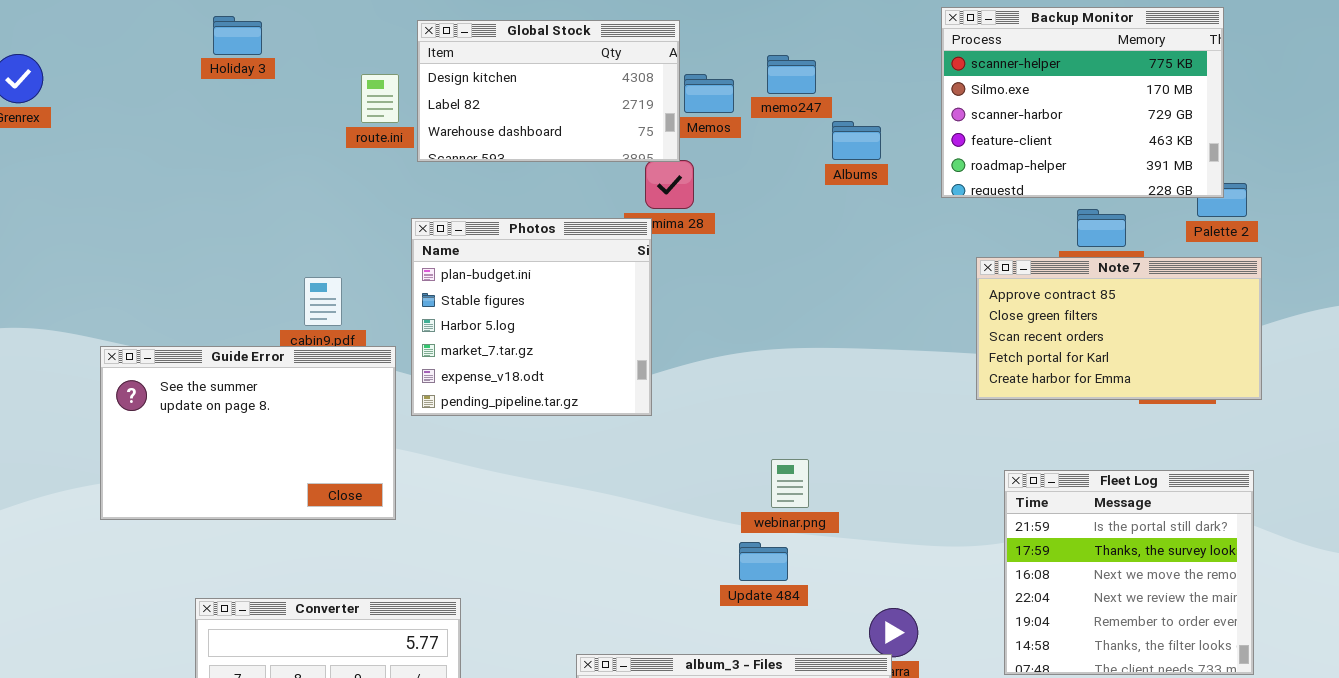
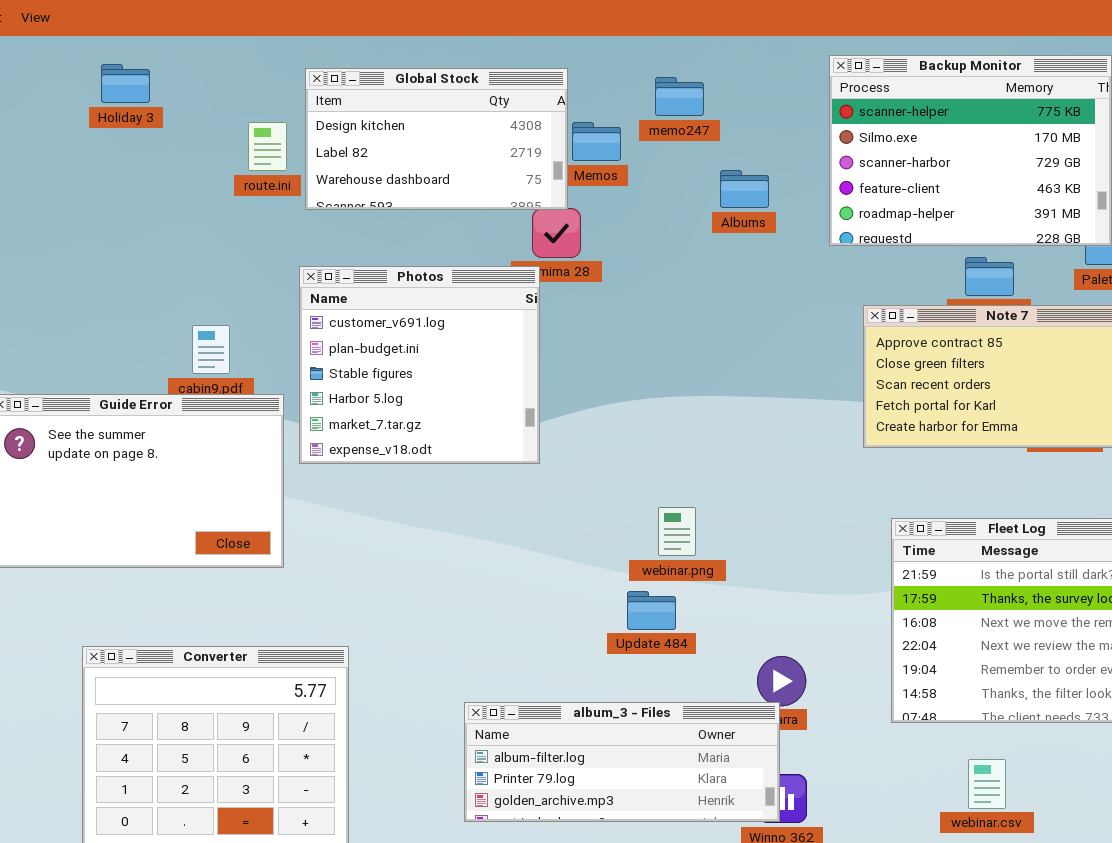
memo247: [767,55,816,94] -> [655,77,704,116], moved
Photos: [411,218,652,416] -> [299,266,540,464], scrolled up 1 row

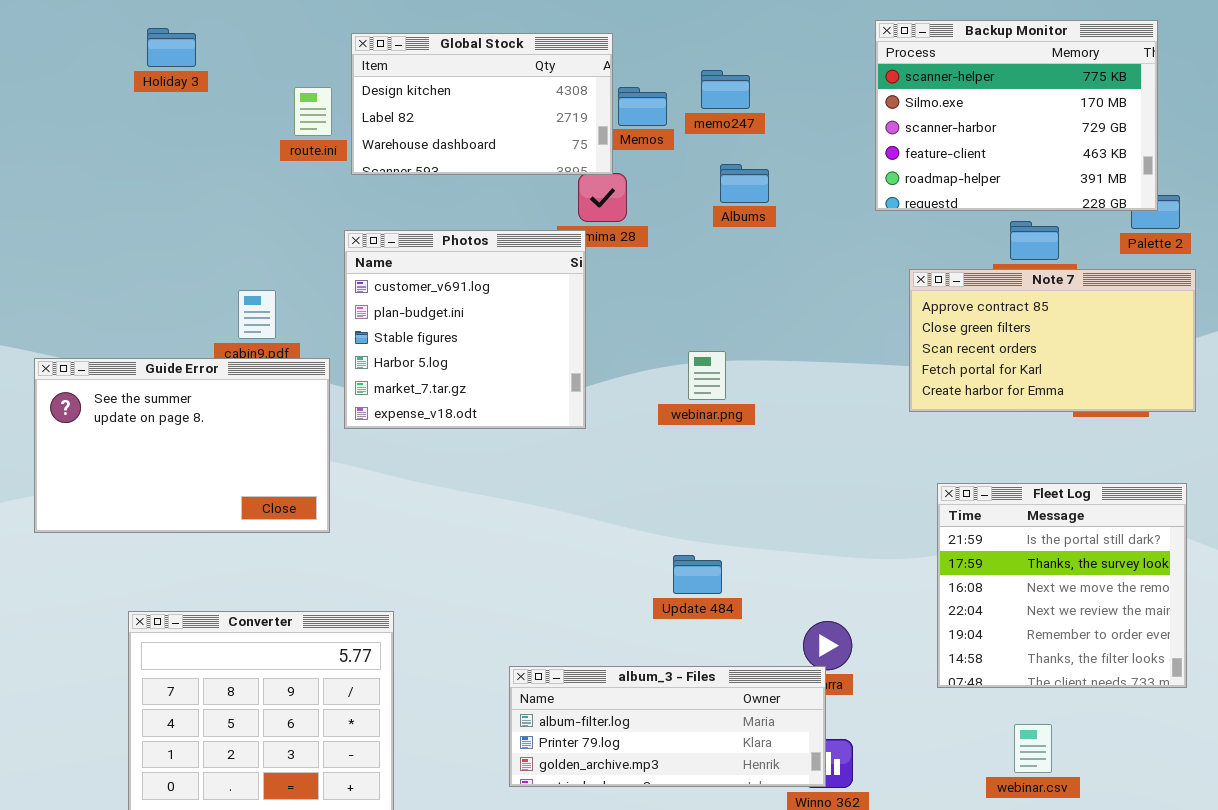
memo247: [655,77,704,116] -> [701,70,750,109], moved
Albums: [720,170,769,208] -> [720,164,769,203], moved
webinar.png: [658,507,696,556] -> [688,351,726,400], moved

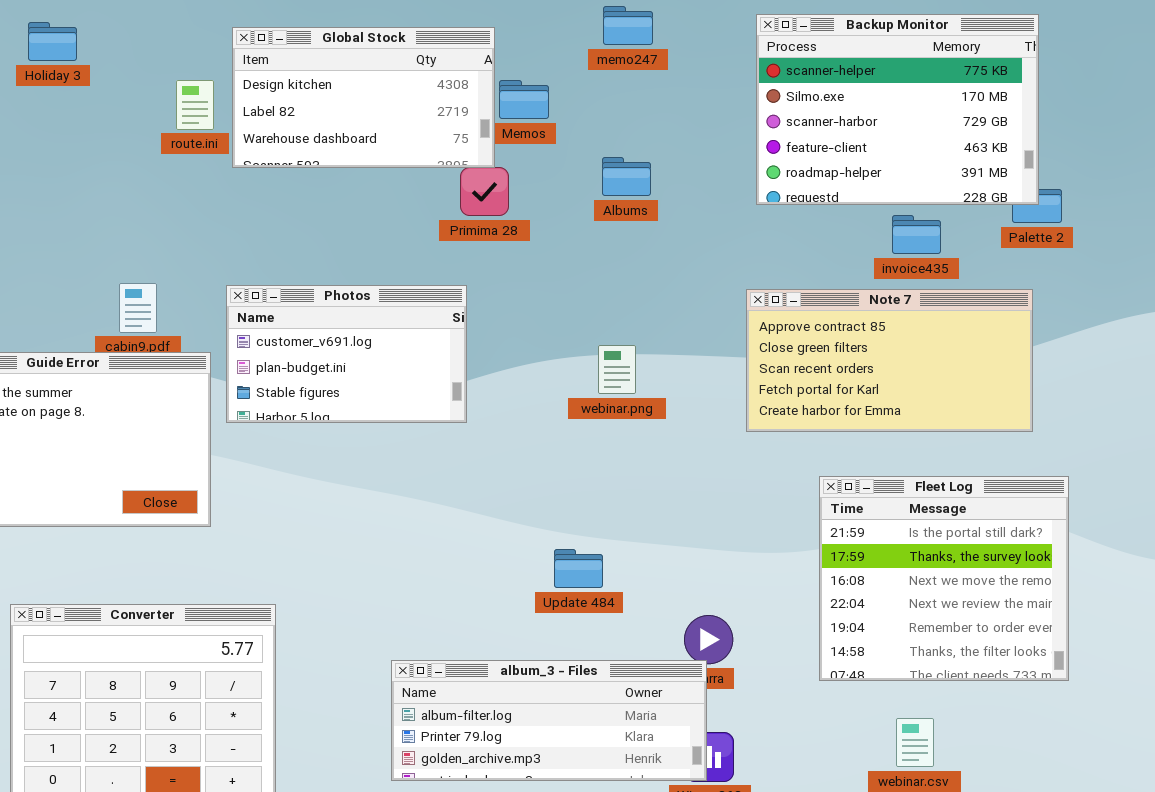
memo247: [701,70,750,109] -> [603,6,653,45], moved
Photos: [344,230,586,429] -> [226,285,467,423], resized
Note 7: [909,269,1196,412] -> [746,289,1033,432], moved
webinar.png: [688,351,726,400] -> [598,345,636,394], moved

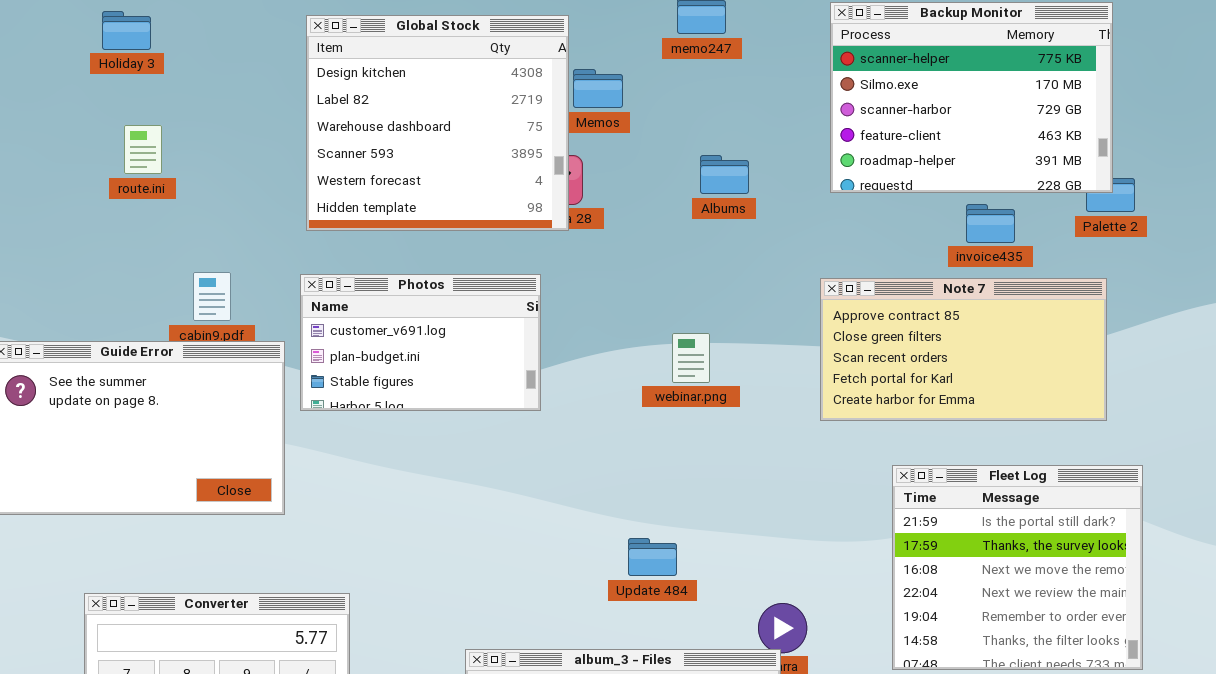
Global Stock: [232,27,495,168] -> [306,15,569,231], resized
route.ini: [176,80,214,130] -> [124,125,162,174], moved
Albums: [602,157,651,196] -> [700,155,749,194], moved

